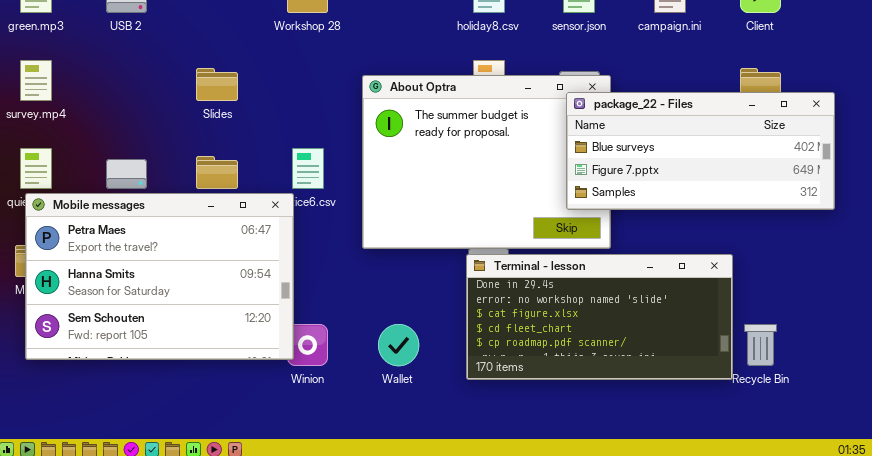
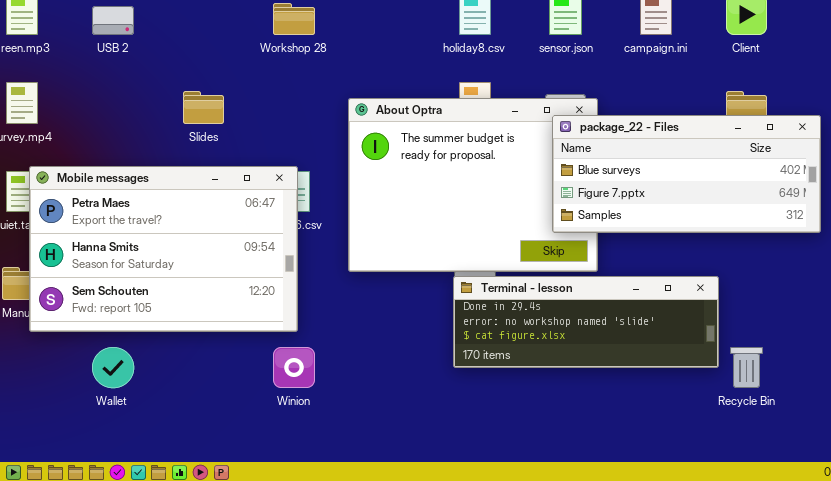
Mobile messages: [25,193,294,360] -> [29,166,298,332], moved
Terminal - lesson: [466,254,733,380] -> [453,276,719,368], resized
Wallet: [378,324,419,366] -> [92,347,134,388], moved

